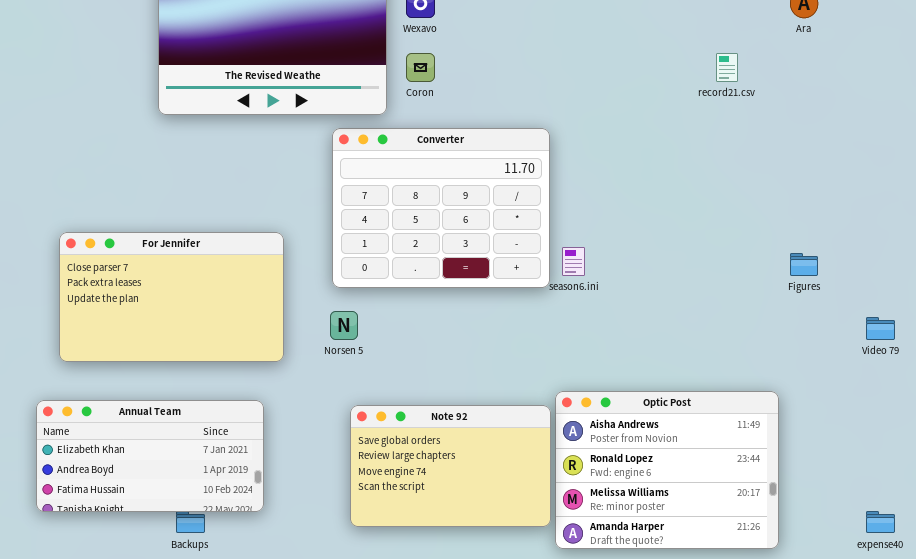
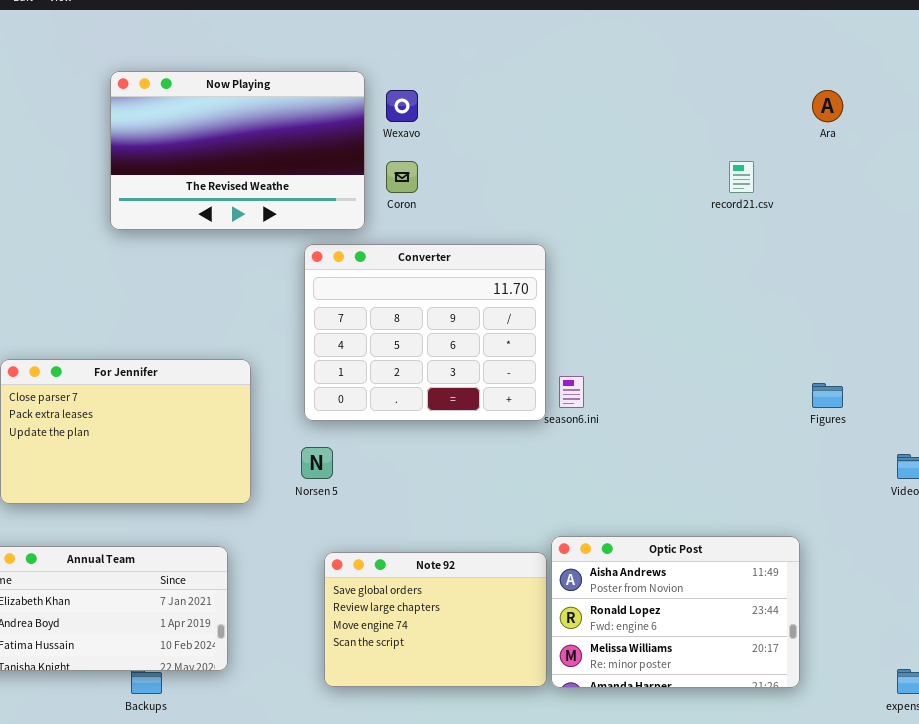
Optic Post: [555,391,779,549] -> [551,536,800,688], resized

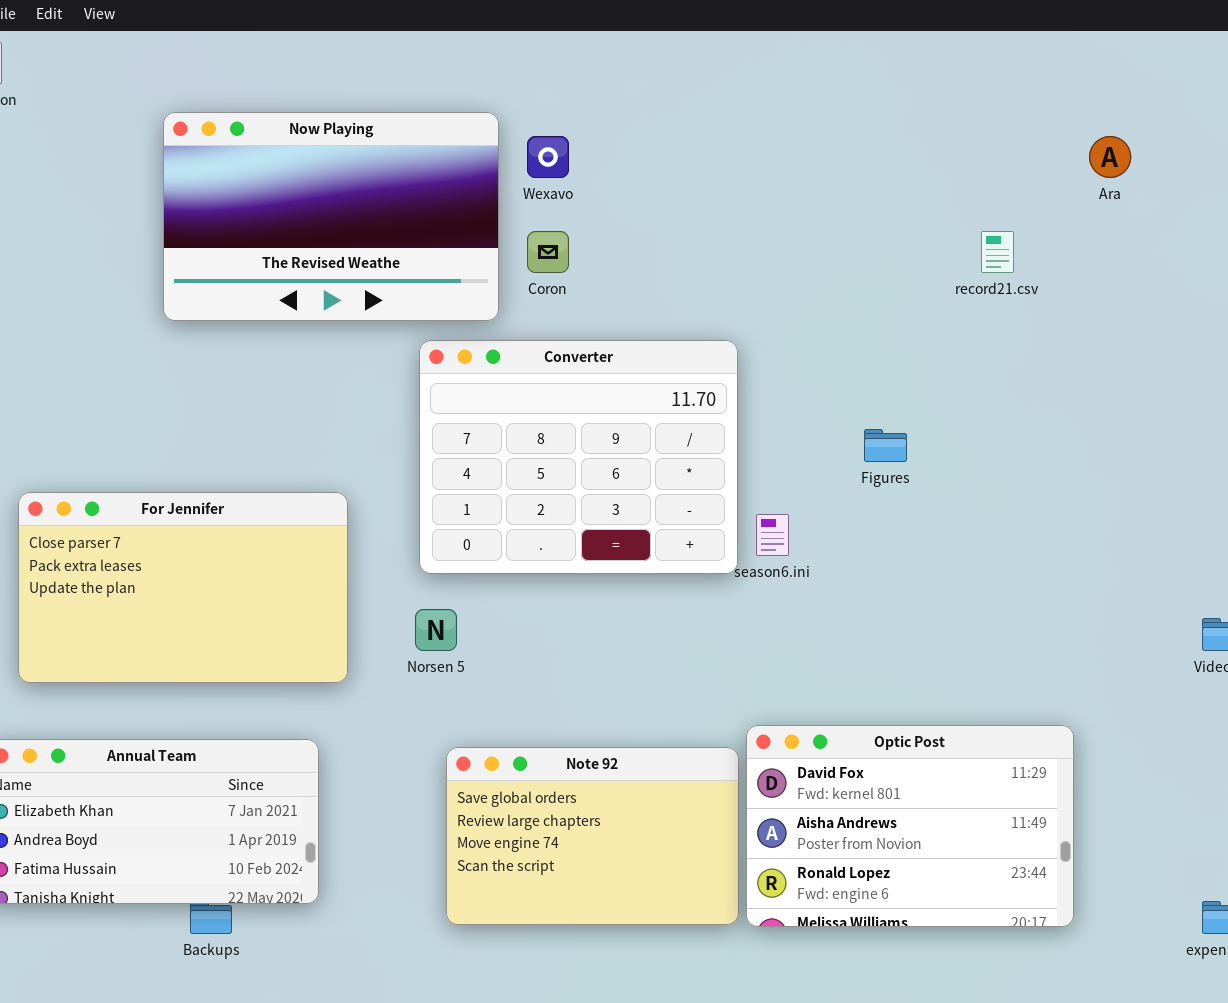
Figures: [812,383,843,408] -> [864,429,907,462], moved
Optic Post: [551,536,800,688] -> [746,725,1074,927], scrolled up 1 row

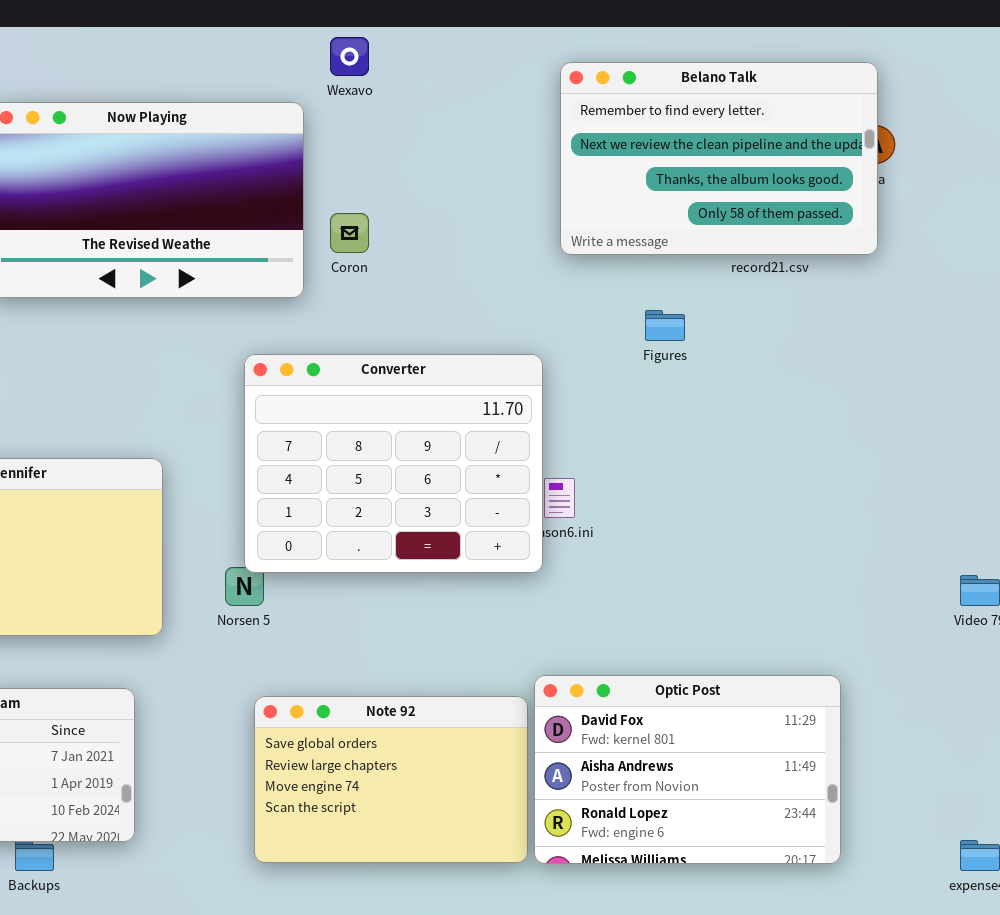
Belano Talk: none -> [560,62,878,255], opened
Wexavo: [527,136,569,178] -> [330,37,369,76], moved
Converter: [419,340,738,574] -> [244,354,543,573], moved
Figures: [864,429,907,462] -> [645,310,685,341], moved

